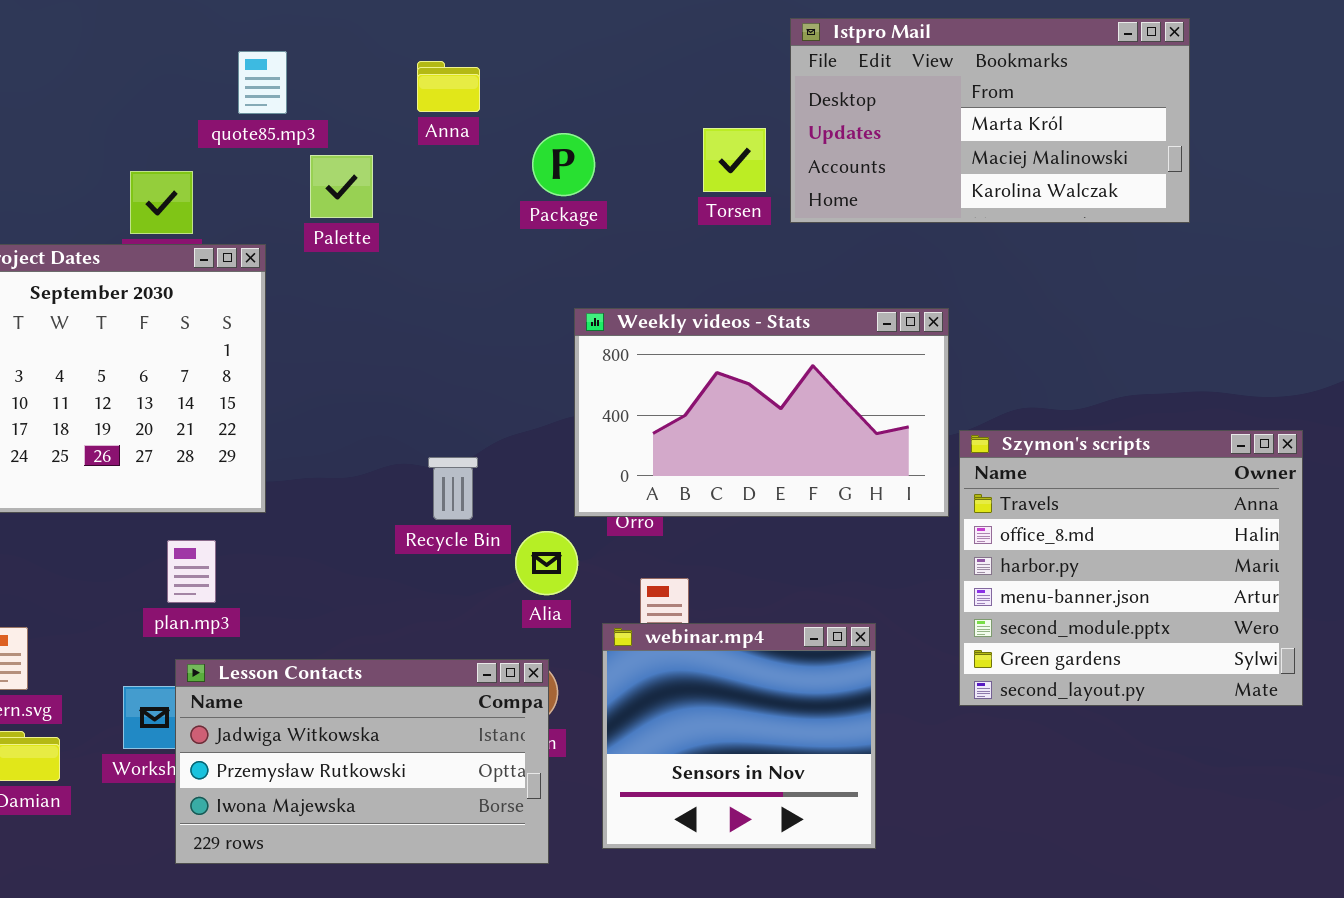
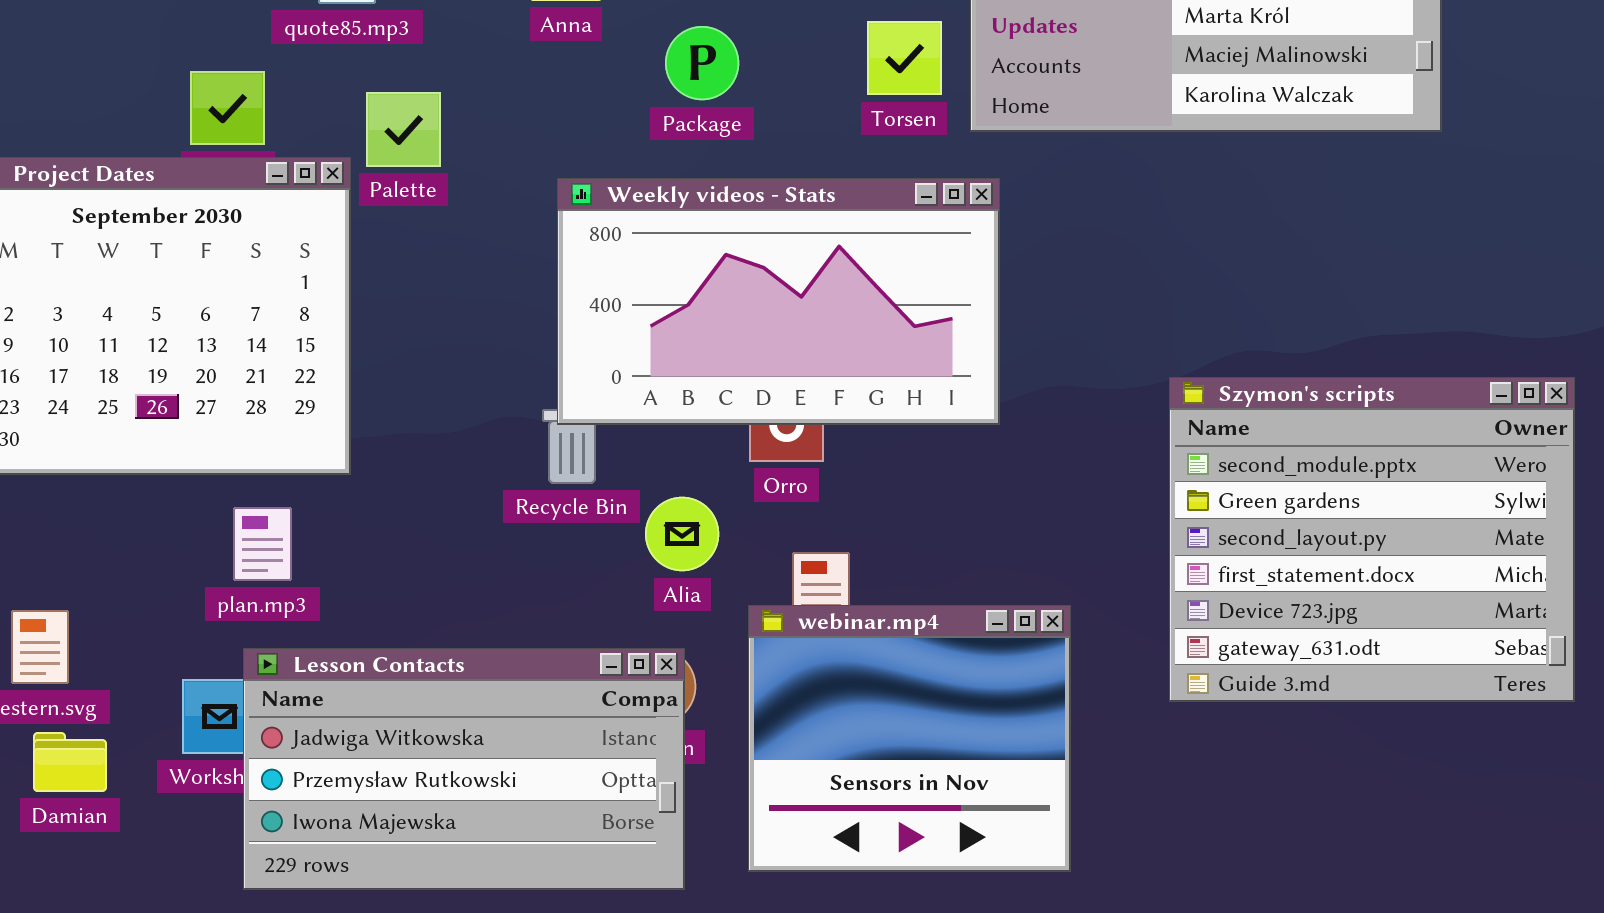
Palette: [310,155,373,218] -> [366,92,441,167], moved
Weekly videos - Stats: [574,308,949,517] -> [557,178,1000,425], moved
Szymon's scripts: [959,430,1303,706] -> [1169,377,1575,702], scrolled down 4 rows

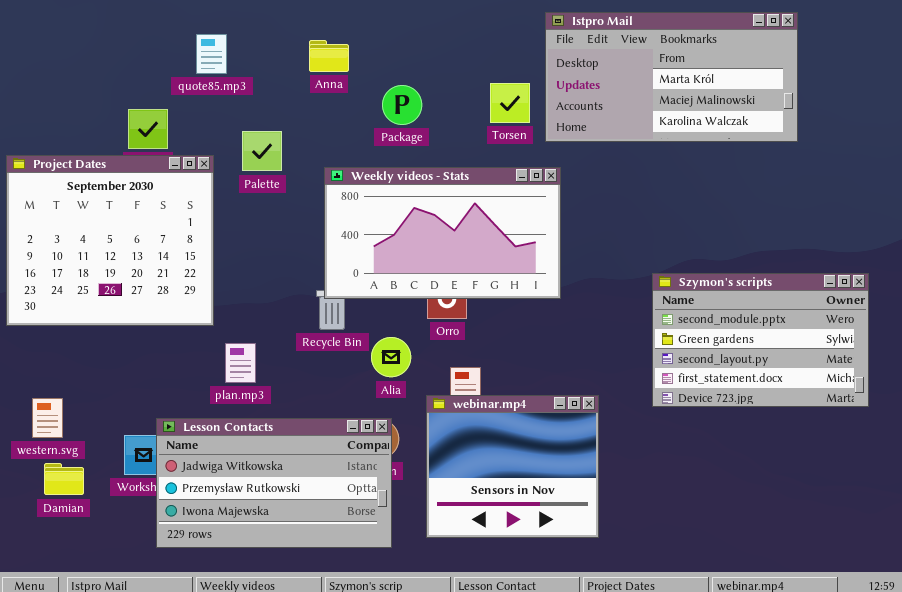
Palette: [366,92,441,167] -> [242,131,282,171], moved
Szymon's scripts: [1169,377,1575,702] -> [652,273,869,407], resized
plan.mp3: [233,507,292,581] -> [225,343,256,383], moved

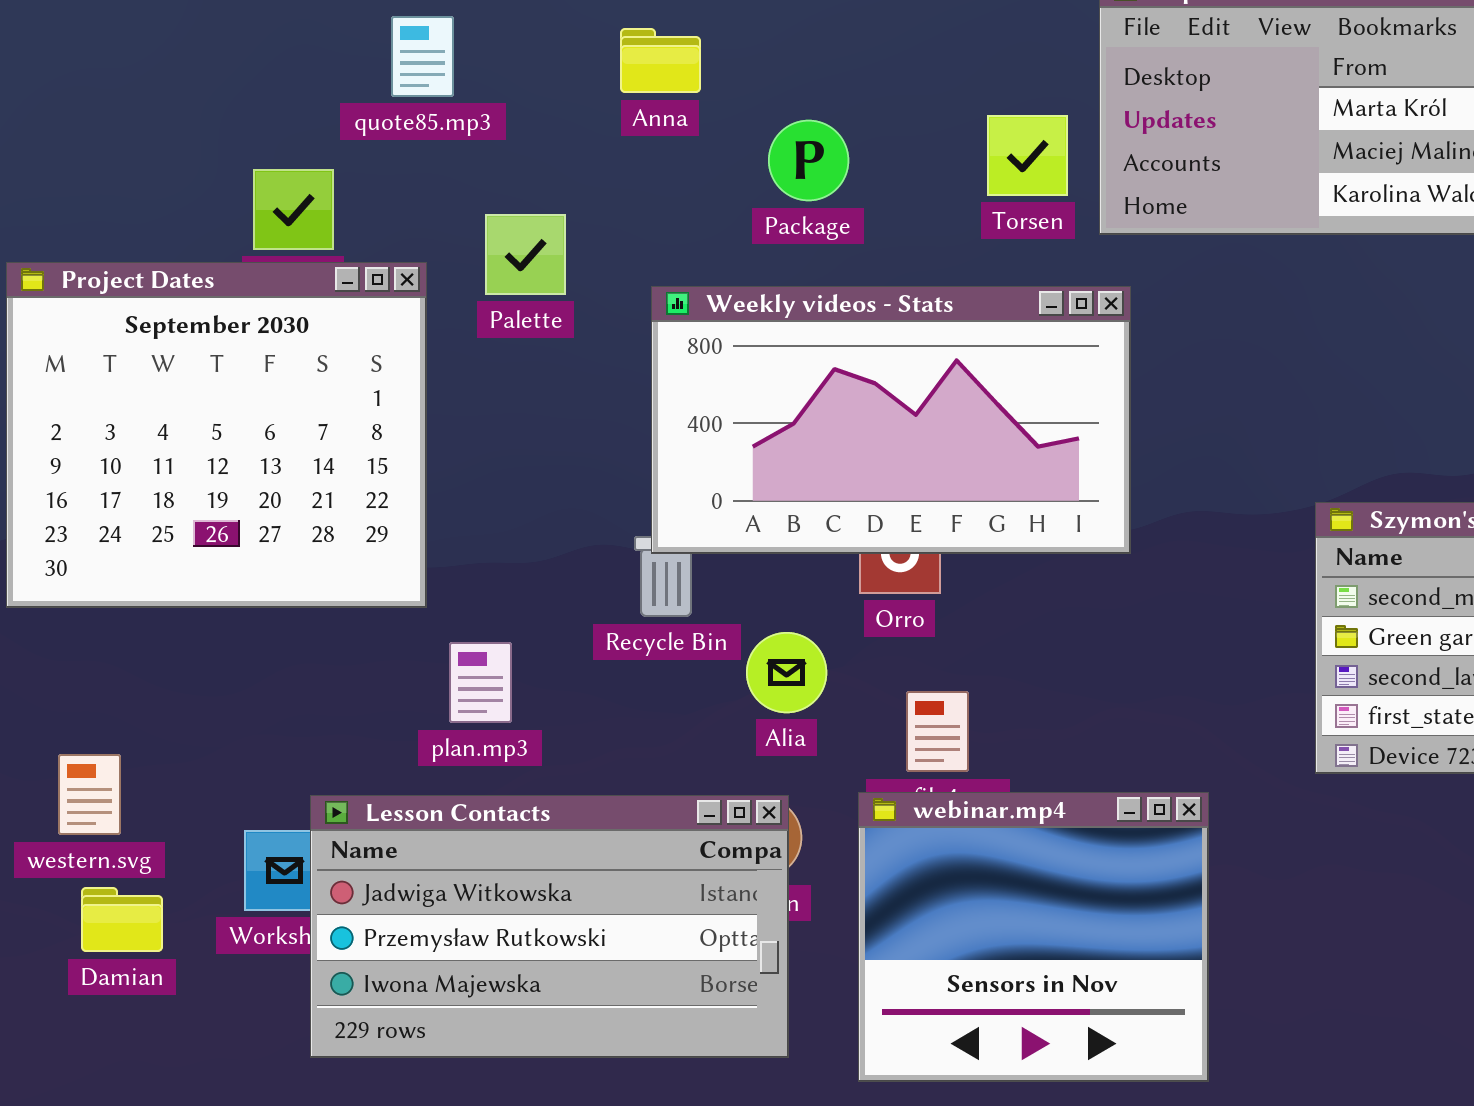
webinar.mp4: [426,395,599,538] -> [858,792,1209,1082], moved

